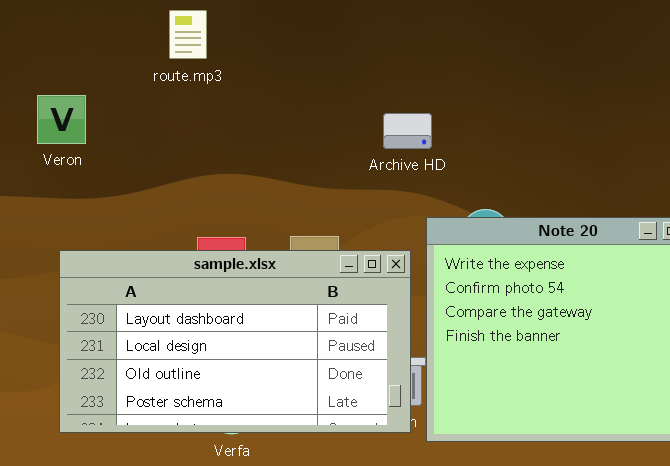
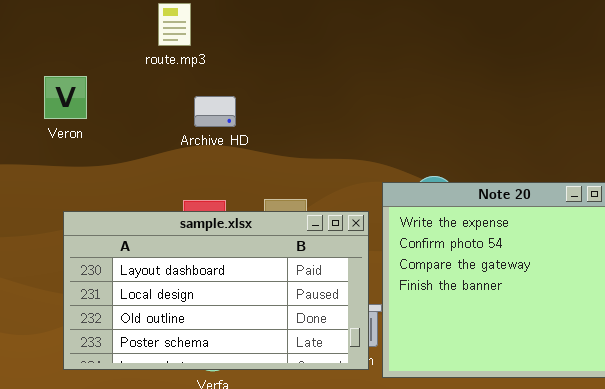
Archive HD: [383,113,432,149] -> [194,96,236,127], moved

